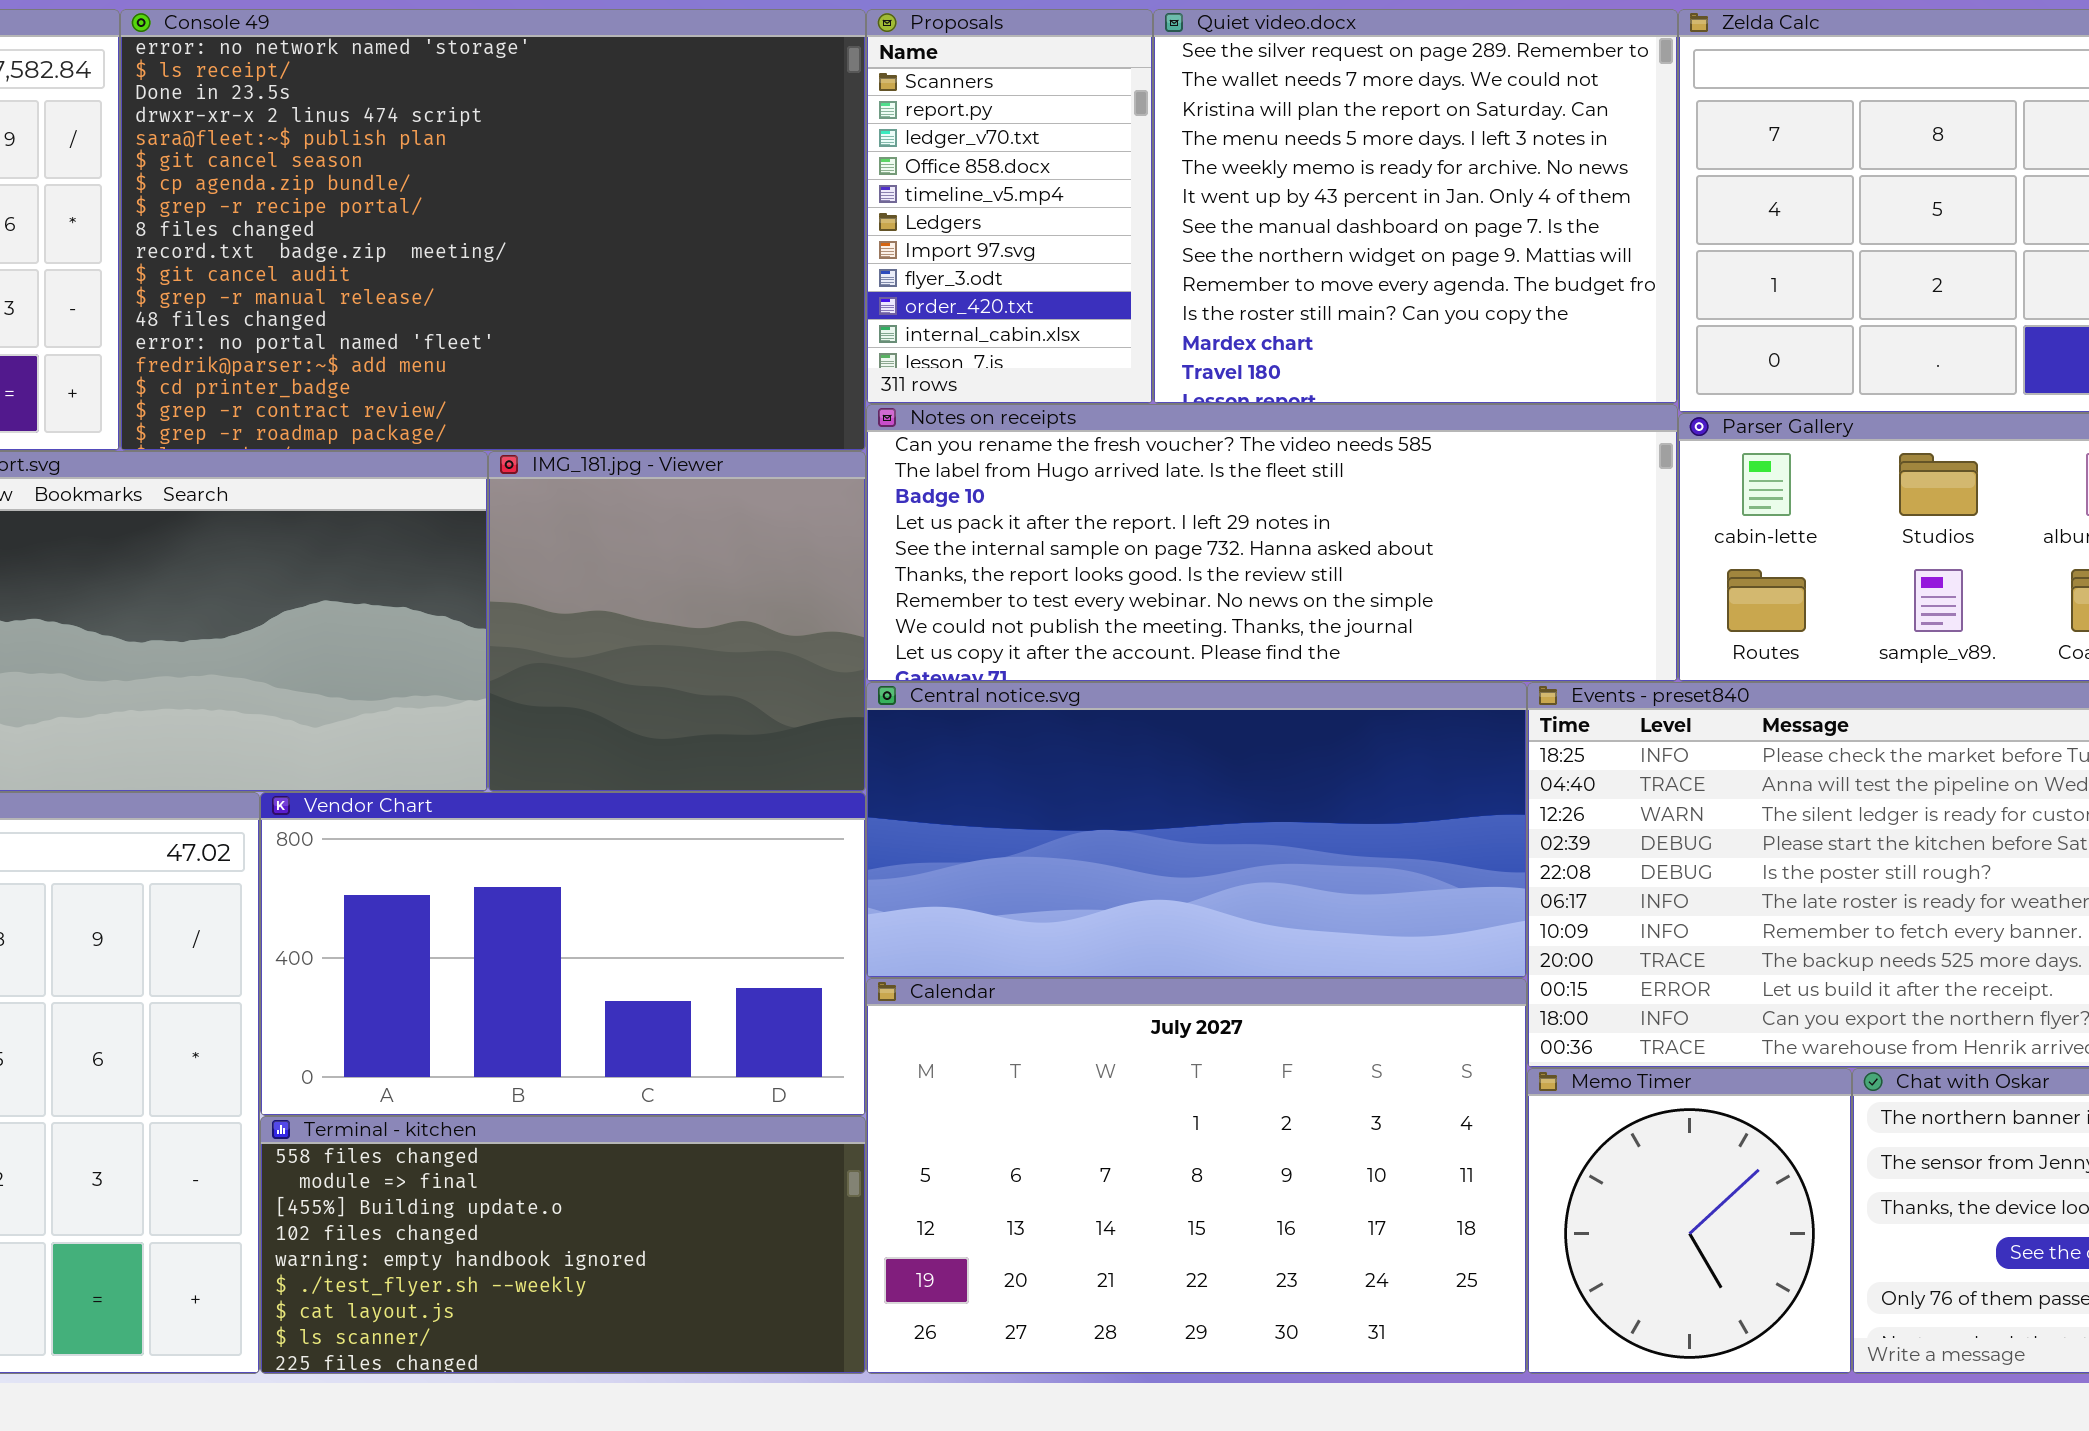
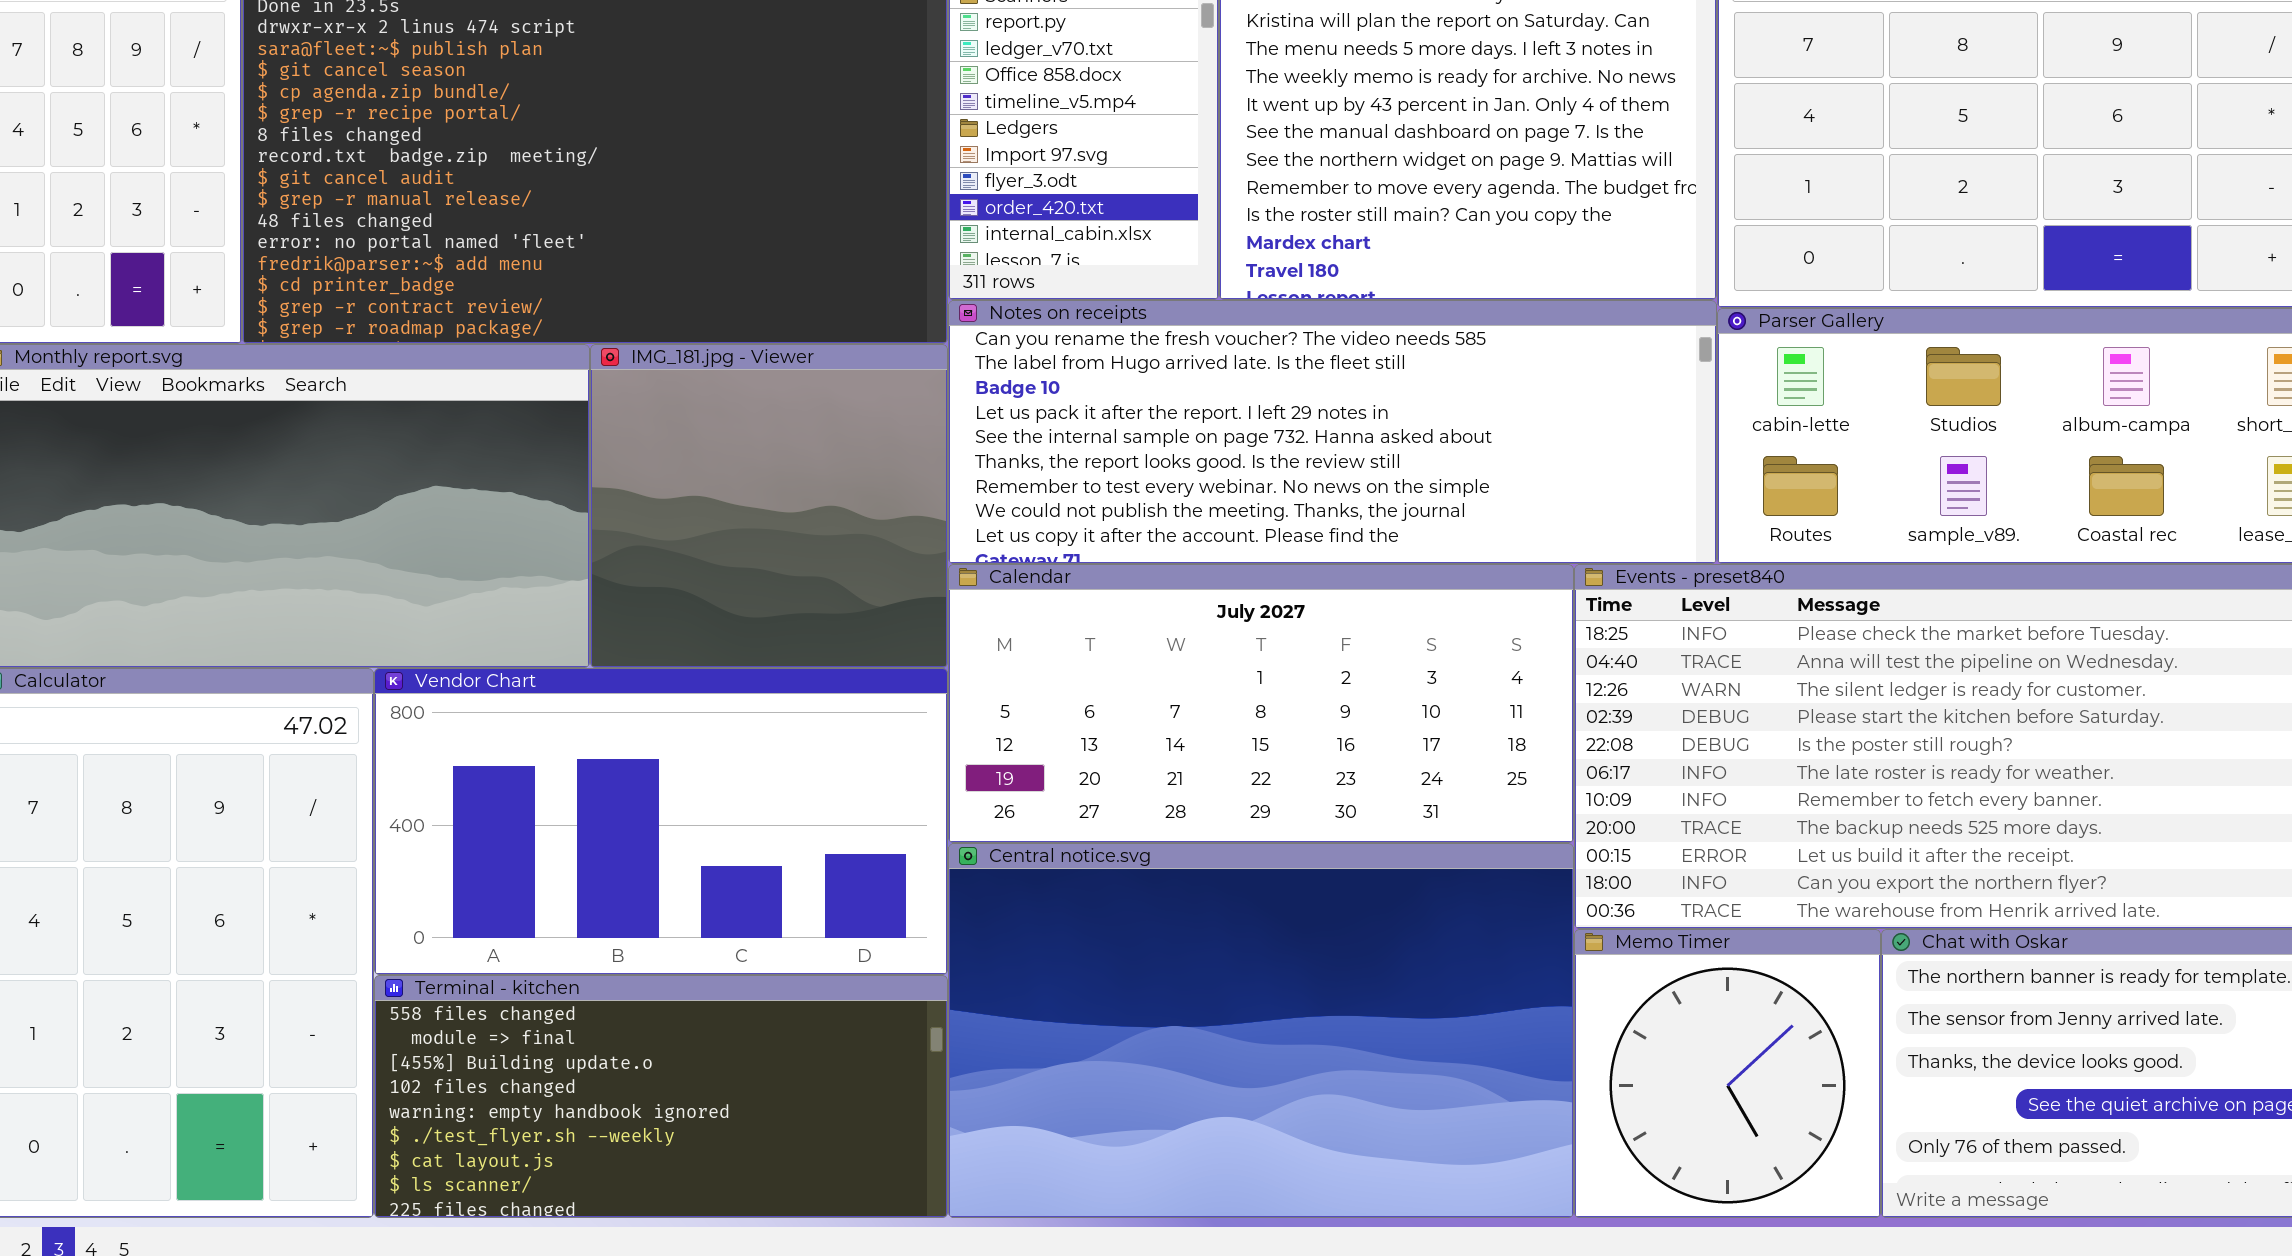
Central notice.svg: [866,682,1527,978] -> [948,843,1574,1218], moved, resized
Calendar: [866,978,1527,1374] -> [948,564,1574,843], moved, resized

